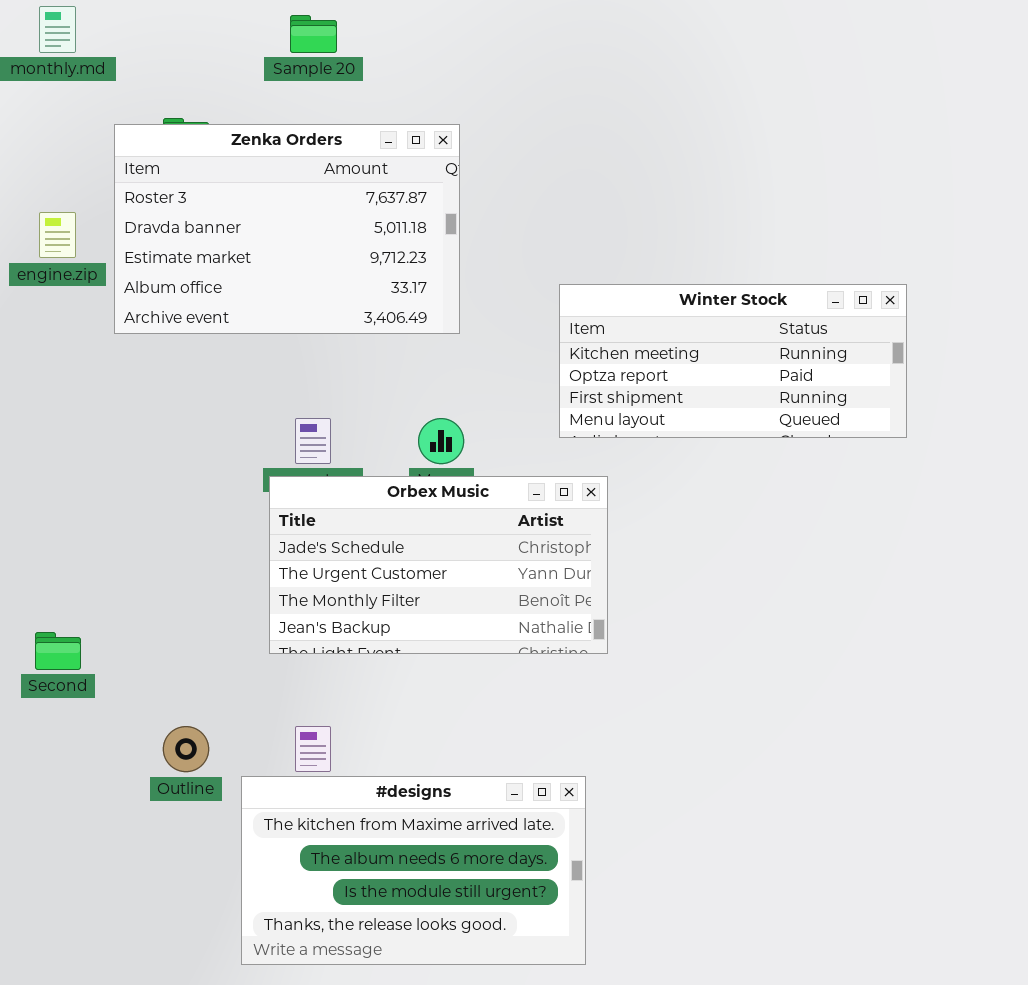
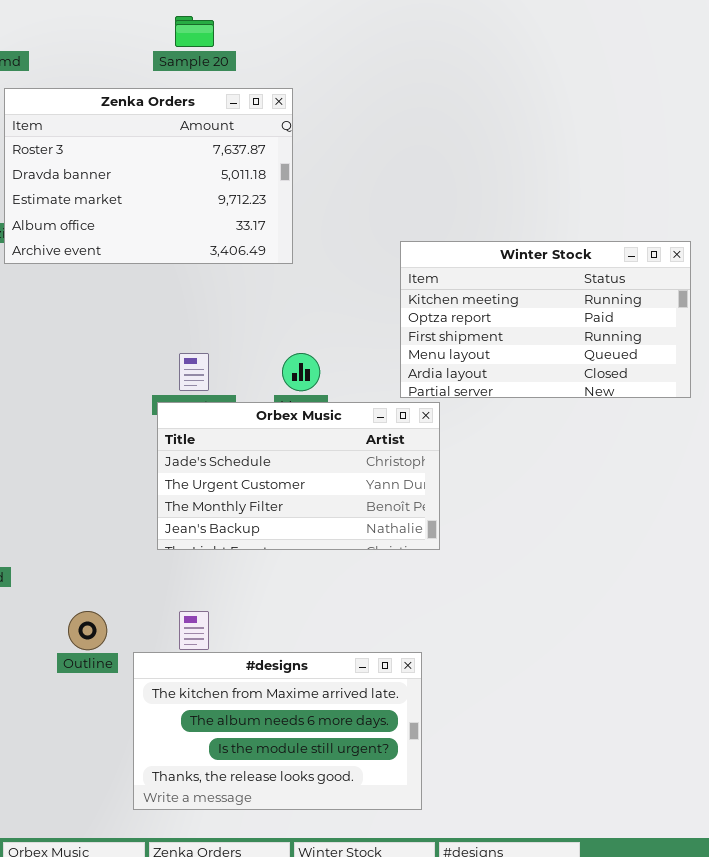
Zenka Orders: [114,124,460,334] -> [4,88,293,264], moved
Winter Stock: [559,284,907,438] -> [400,241,691,398], resized

